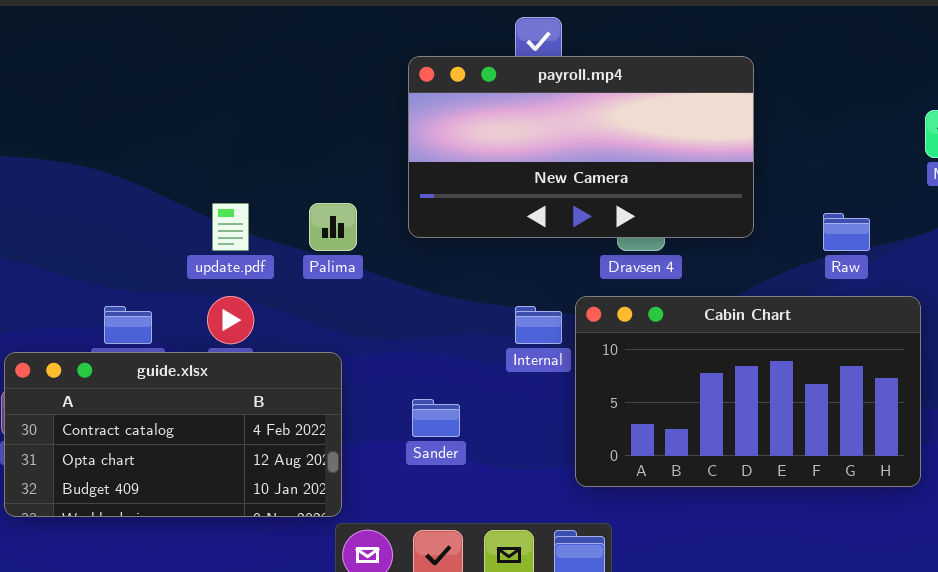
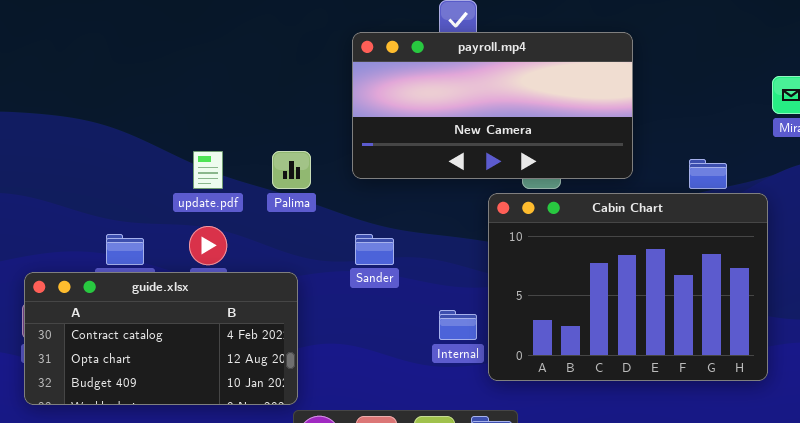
Cabin Chart: [575,296,921,487] -> [488,193,768,381], resized
Internal: [515,306,562,344] -> [439,310,477,340], moved
Sander: [412,399,460,437] -> [355,234,394,265], moved

